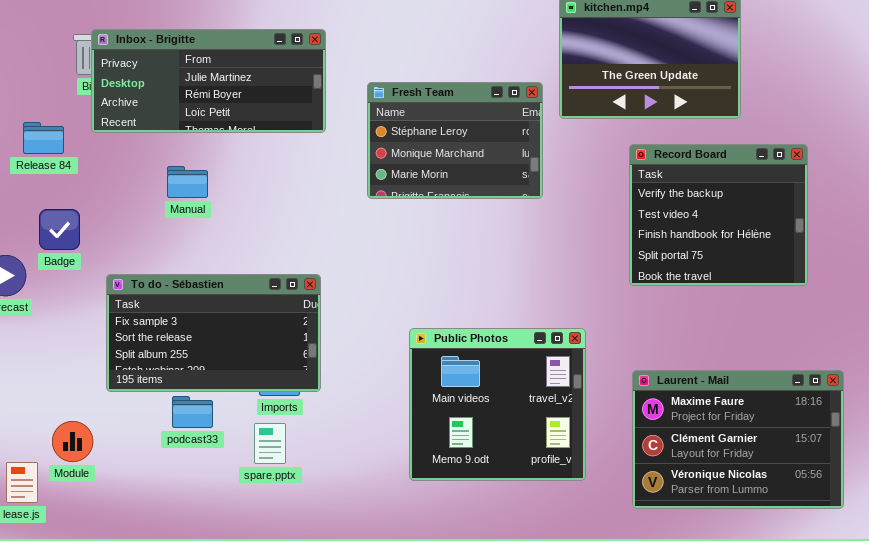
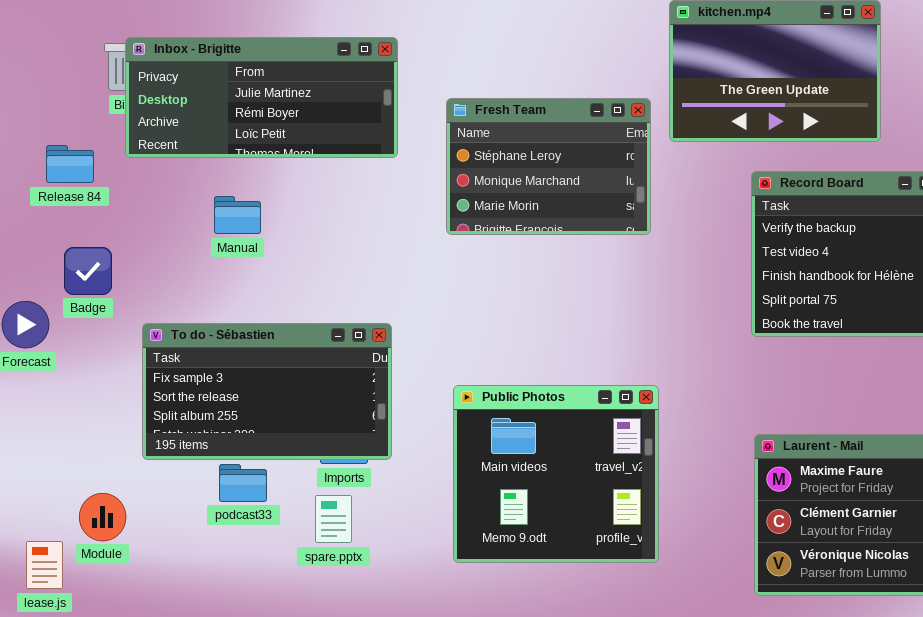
Public Photos: [409,328,586,481] -> [453,385,659,563], moved

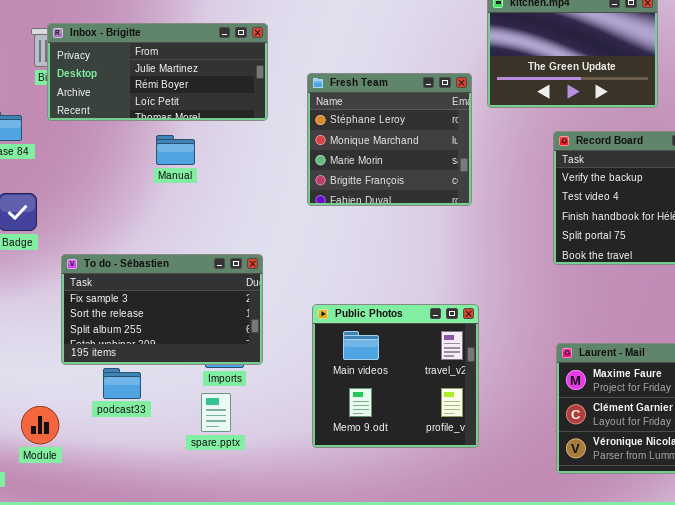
Fresh Team: [446,98,651,235] -> [307,73,472,206], resized
Manual: [214,196,261,234] -> [156,135,195,165], moved
podcast33: [219,464,267,502] -> [103,368,141,399], moved
Module: [79,493,126,541] -> [21,406,59,444], moved

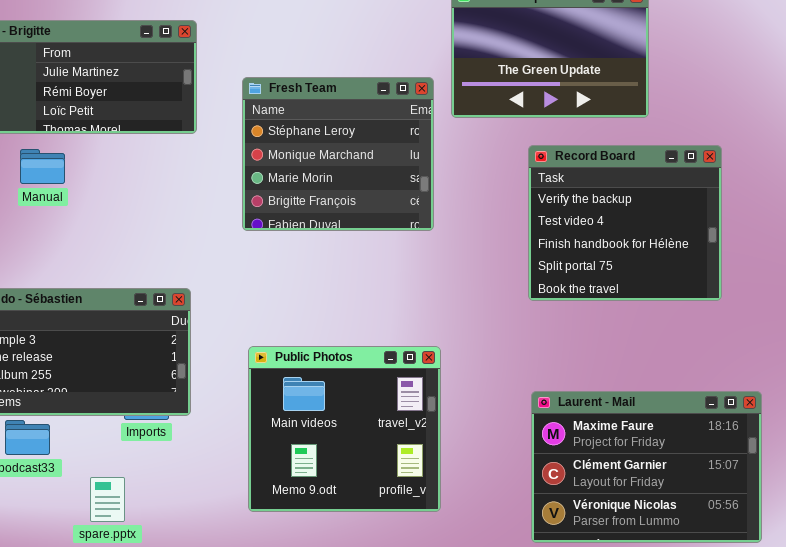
Manual: [156,135,195,165] -> [20,149,65,184], moved
spare.pptx: [201,393,231,432] -> [90,477,125,522], moved

